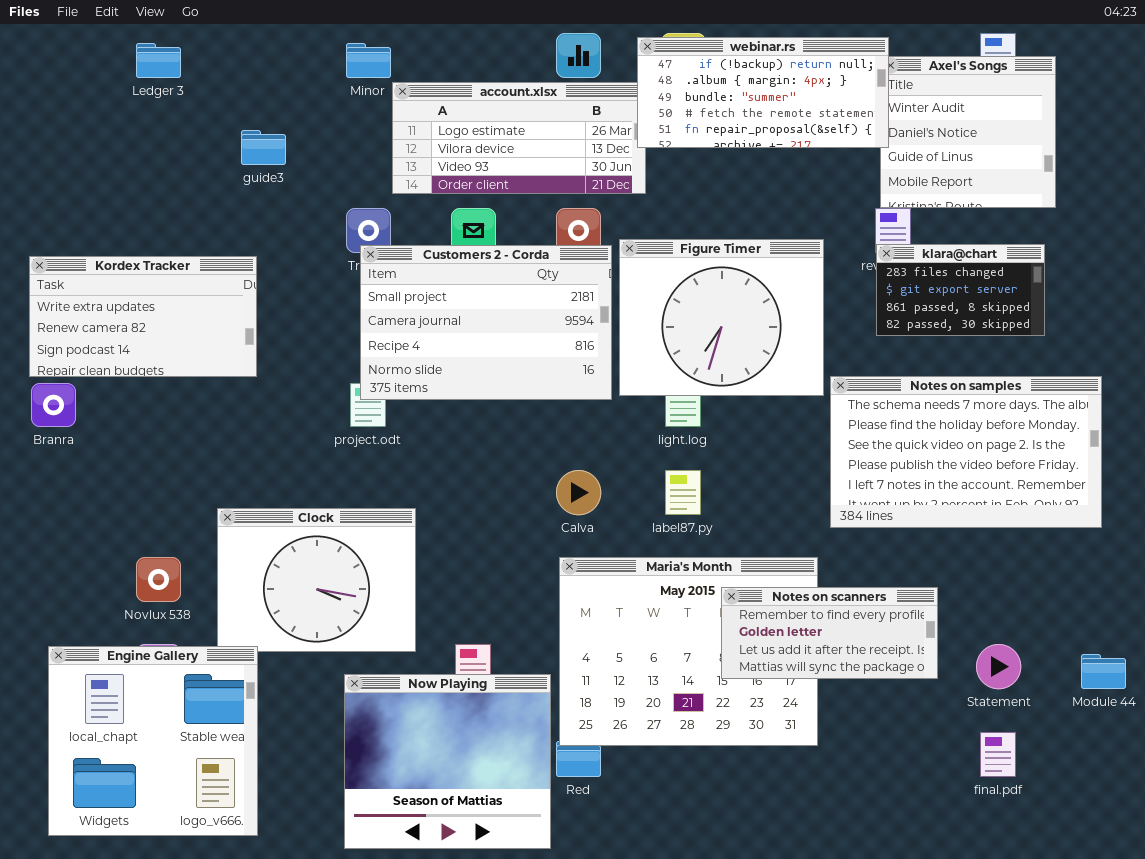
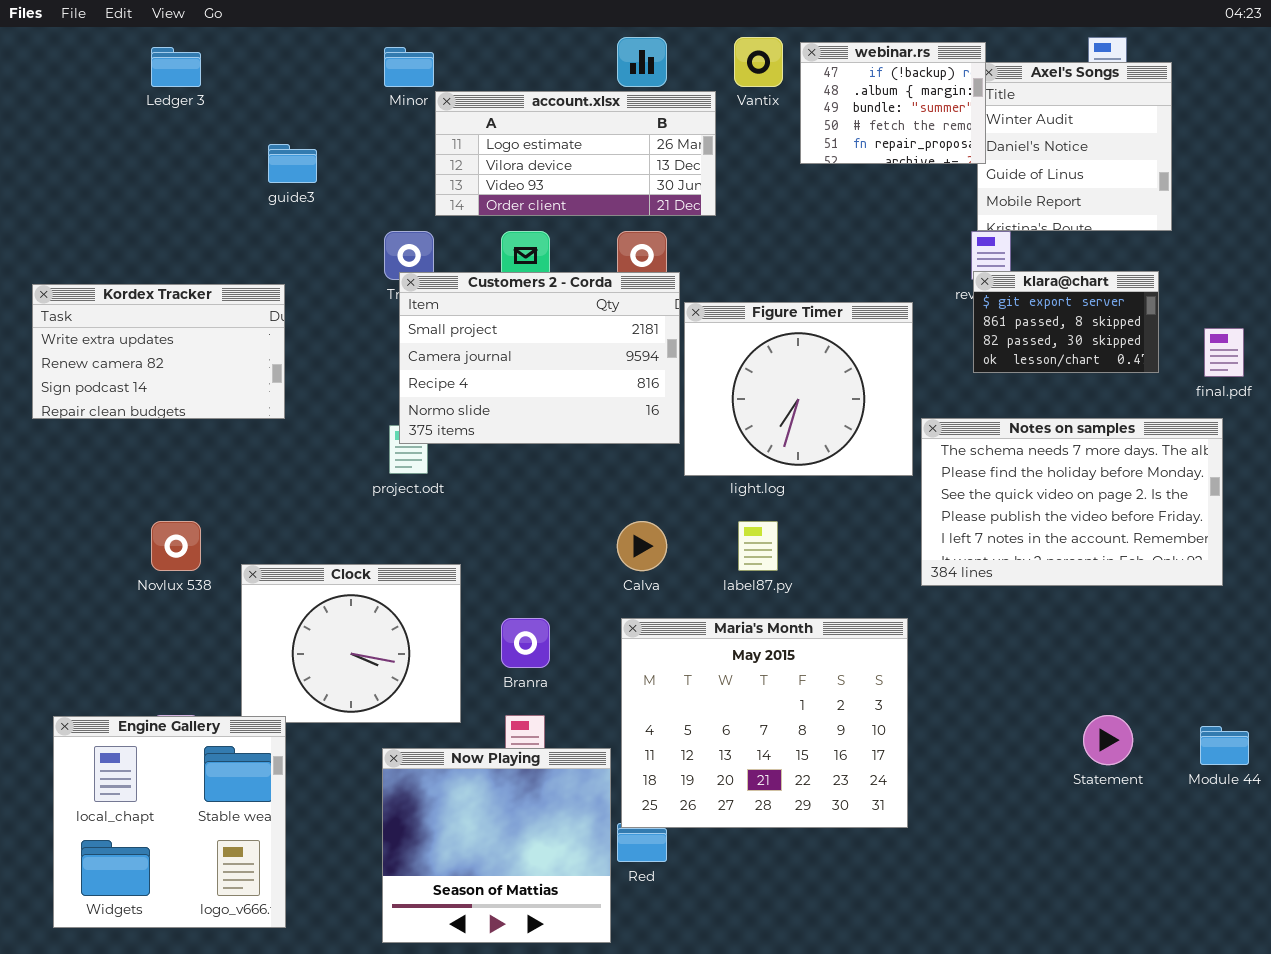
webinar.rs: [637,37,889,148] -> [800,42,986,164], resized
Figure Timer: [619,239,824,396] -> [684,302,913,476], moved
klara@chart: [876,244,1045,336] -> [973,271,1159,373], scrolled down 1 row
Branra: [31,383,76,427] -> [501,618,550,668], moved
Novlux 538: [136,557,181,602] -> [151,521,201,571], moved
Notes on scanners: [721,587,938,679] -> none, closed
final.pdf: [980,732,1016,777] -> [1204,328,1244,377], moved

